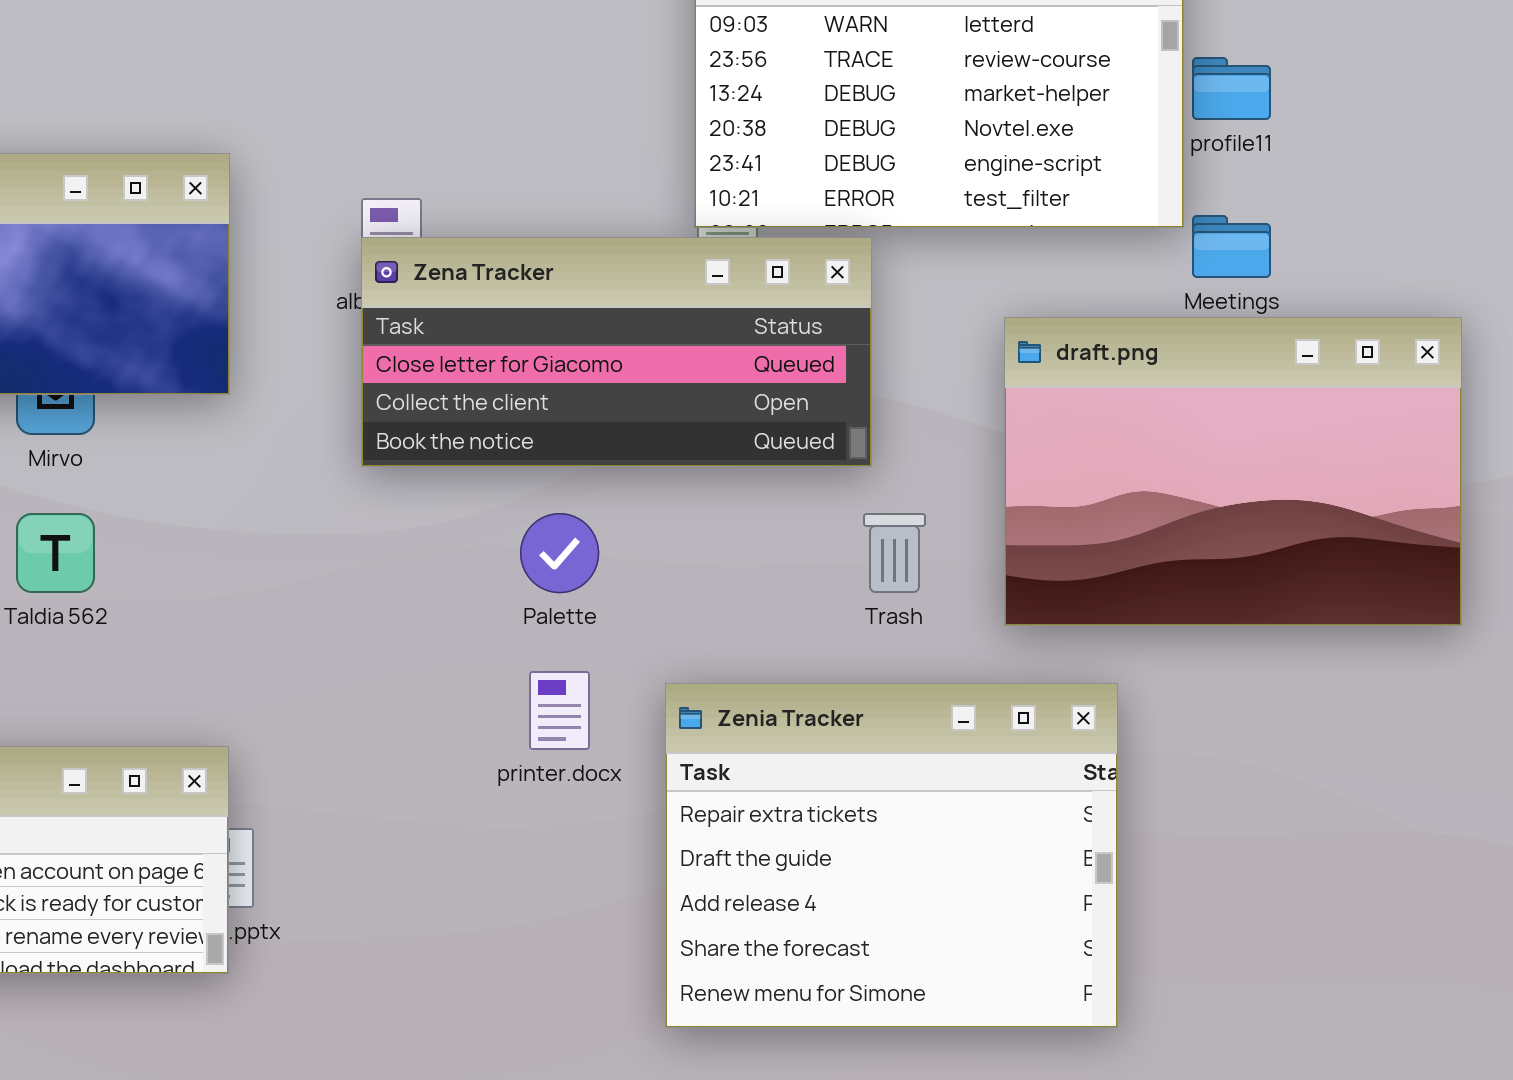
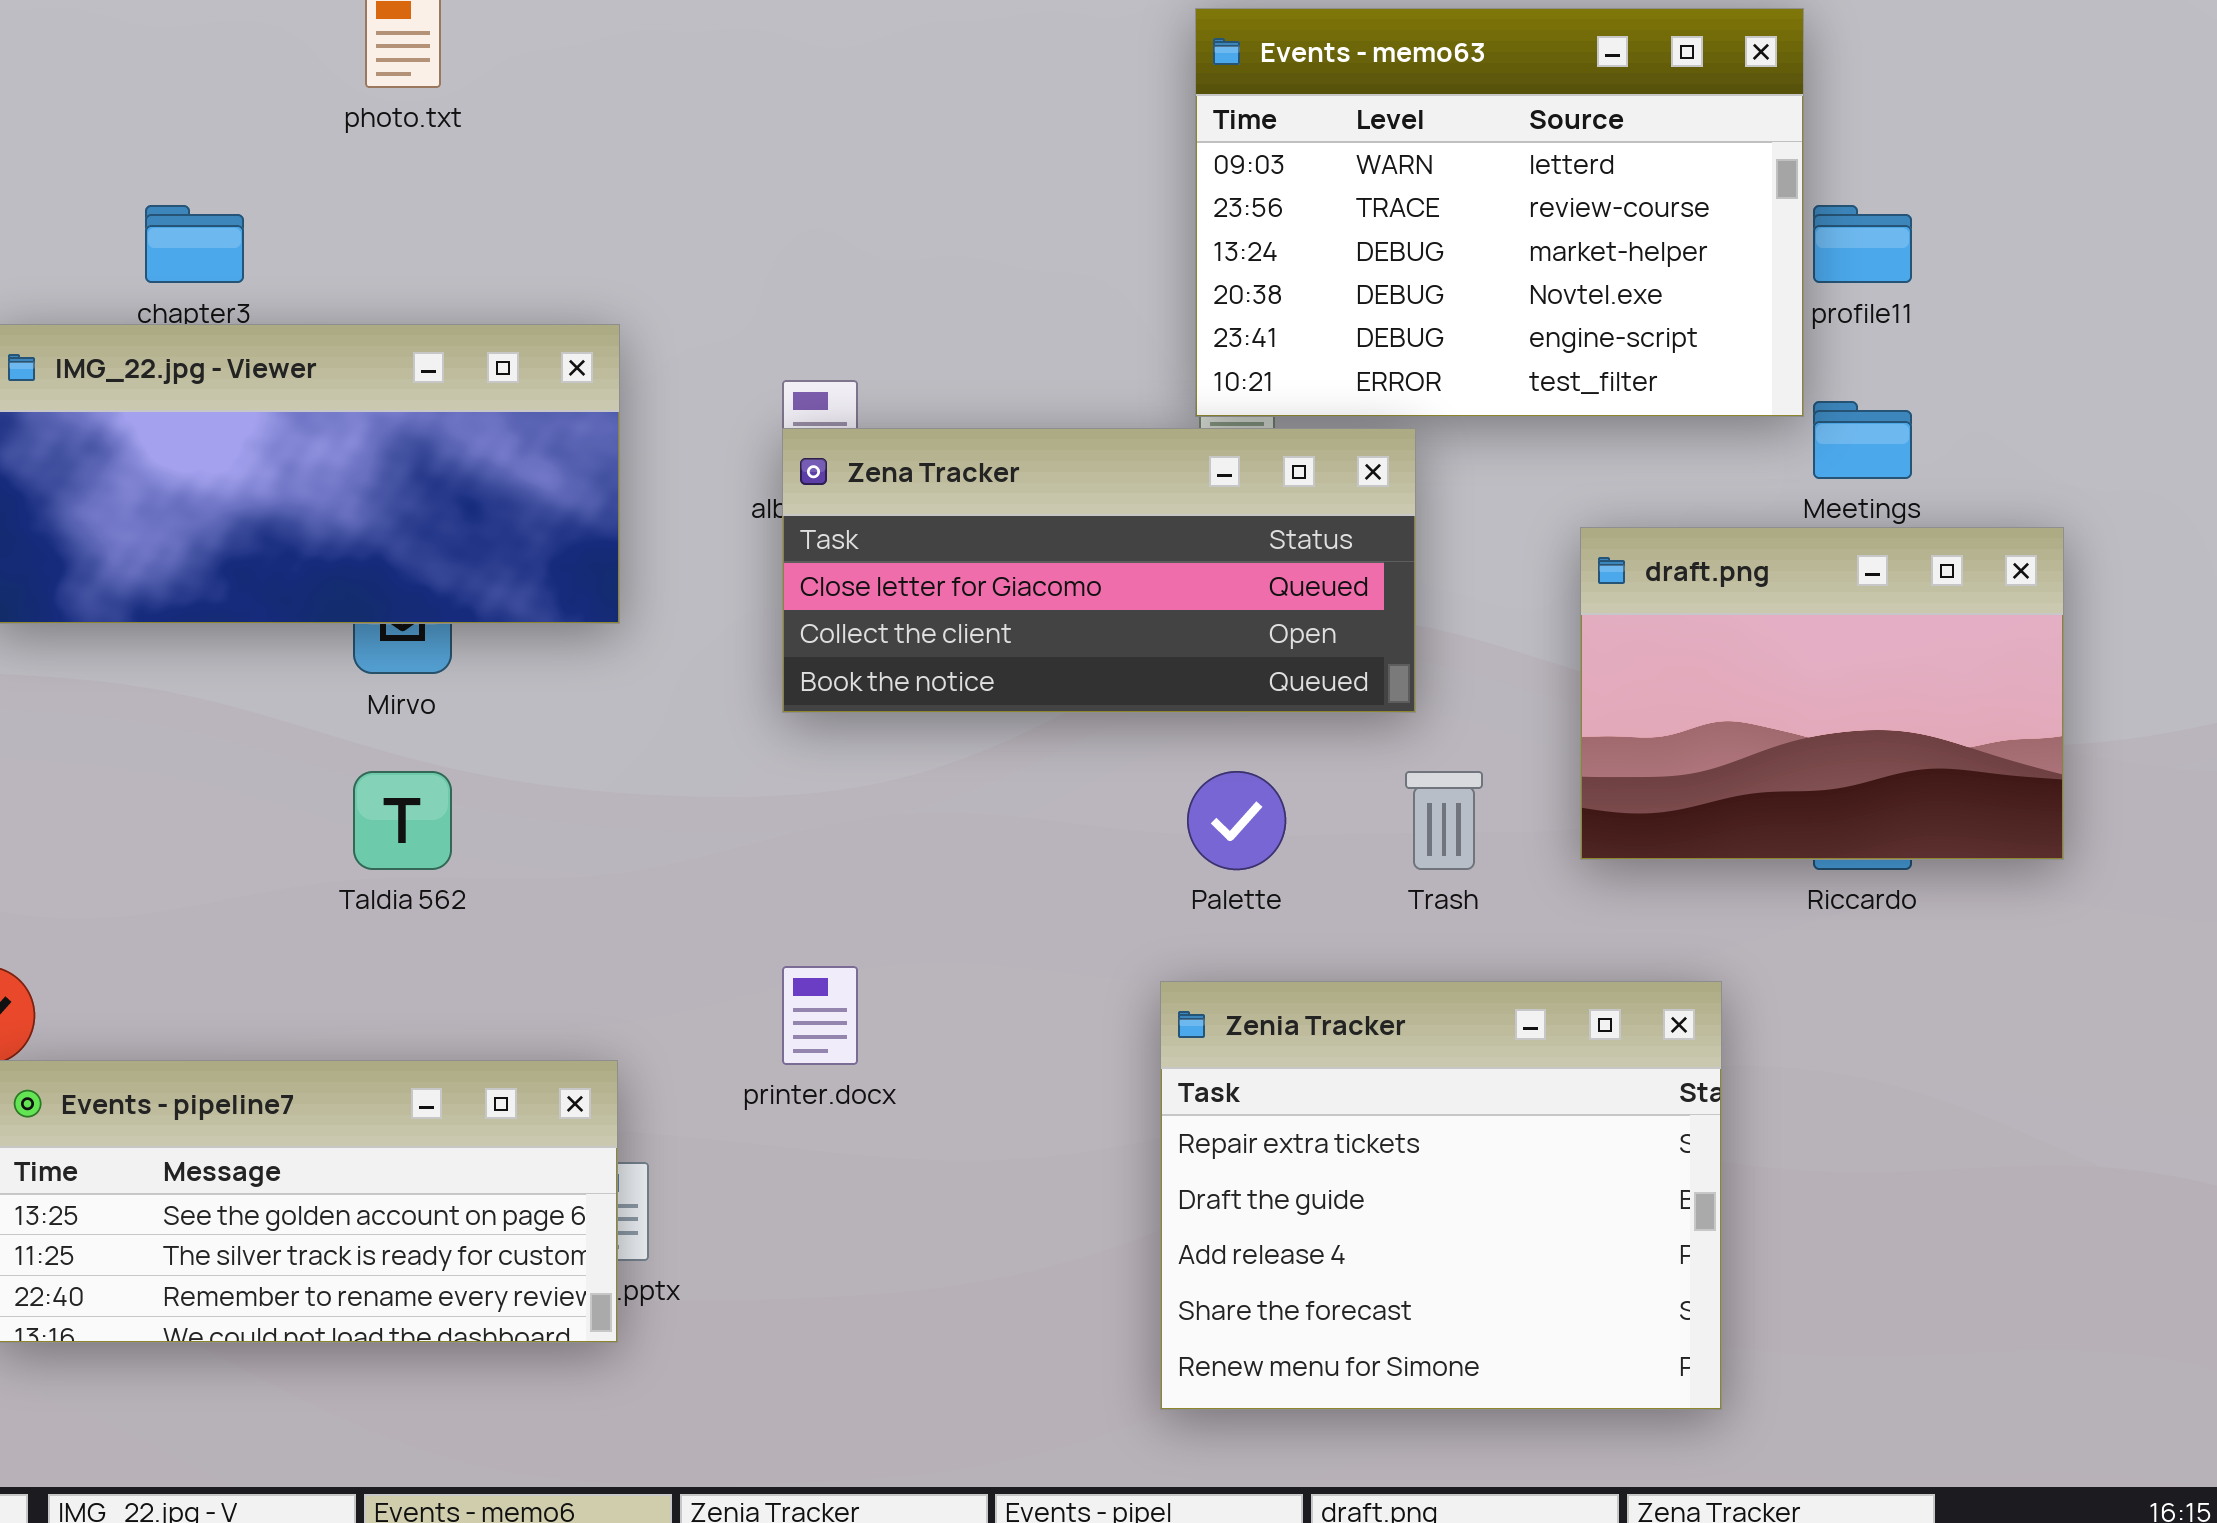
draft.png: [1004,317,1462,626] -> [1580,527,2064,860], resized
Palette: [520,513,599,593] -> [1187,771,1286,870], moved
printer.docx: [529,671,590,750] -> [782,966,858,1065], moved

